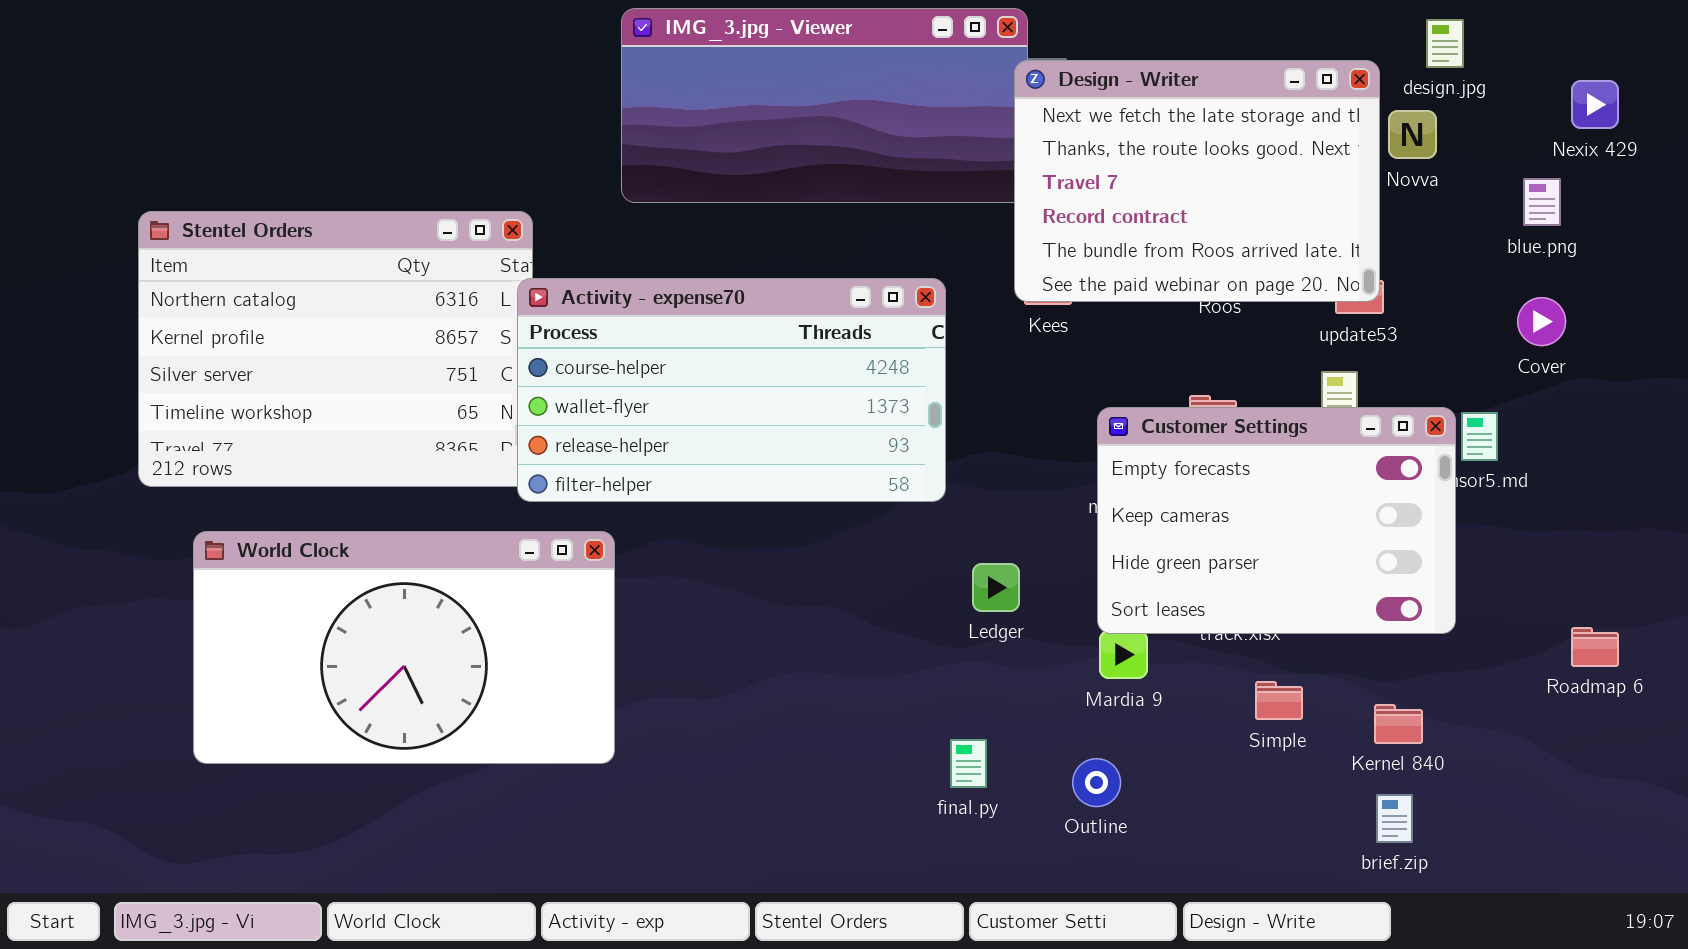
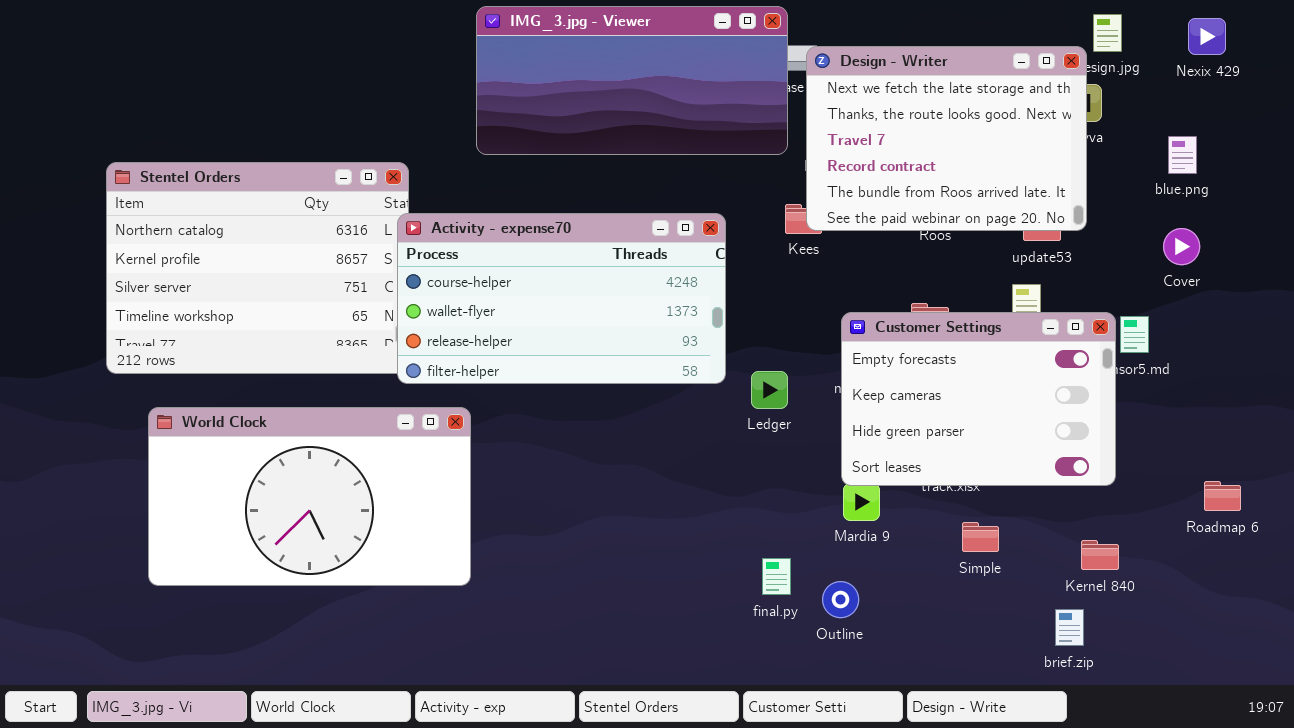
Design - Writer: [1014,60,1380,302] -> [806,46,1087,231], moved
Nexix 429: [1571,80,1619,129] -> [1188,18,1226,55], moved
Ledger: [972,563,1020,612] -> [751,371,788,409], moved
Kernel 840: [1374,704,1423,744] -> [1081,540,1119,570], moved
final.py: [950,739,987,788] -> [762,558,791,595], moved

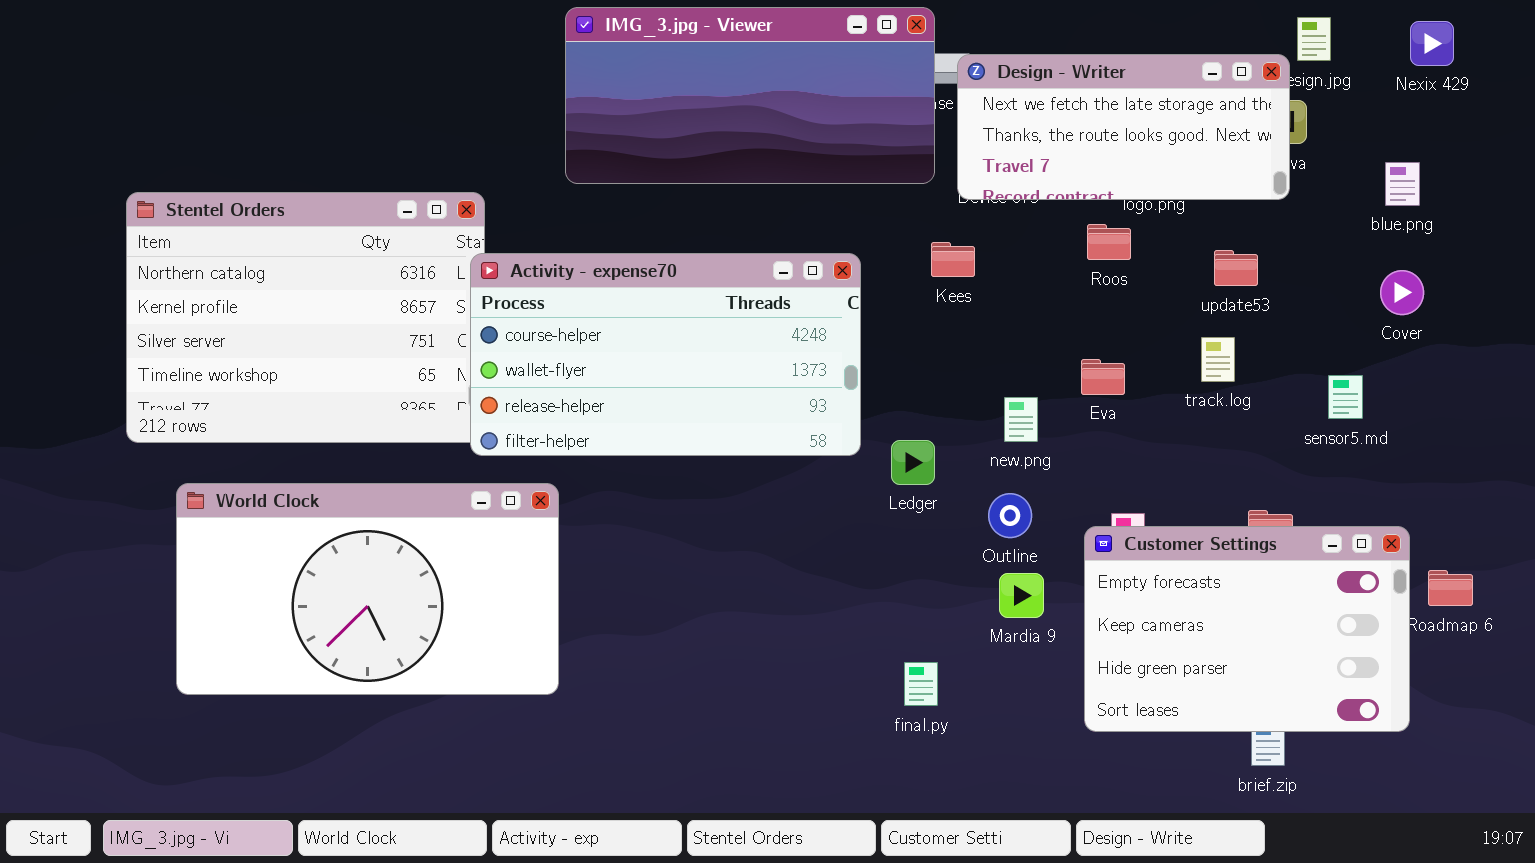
Design - Writer: [806,46,1087,231] -> [957,54,1290,200], resized
Customer Settings: [841,312,1116,486] -> [1084,526,1410,732], moved
Outline: [822,581,859,618] -> [988,493,1032,538], moved

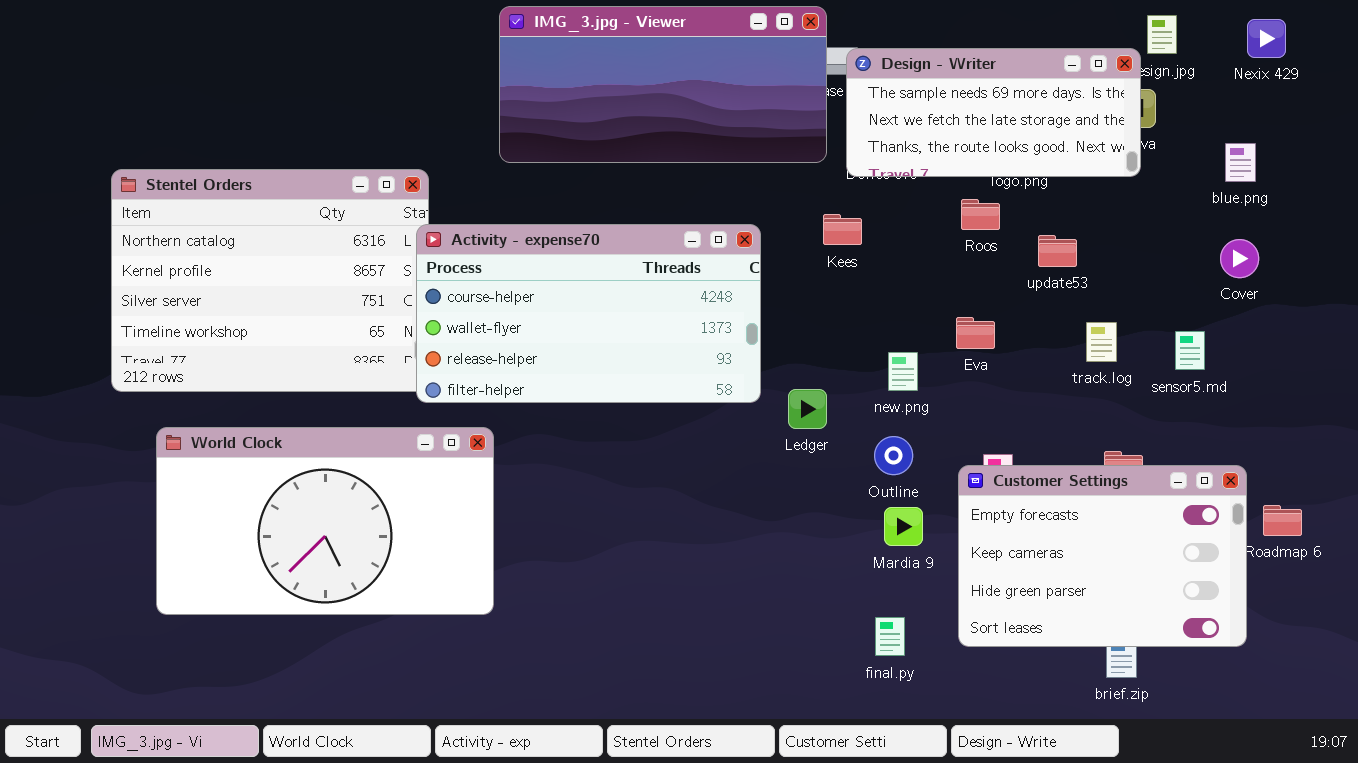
Design - Writer: [957,54,1290,200] -> [846,48,1141,177], scrolled up 1 row
update53: [1214,250,1258,286] -> [1038,235,1077,267], moved
track.log: [1201,337,1235,382] -> [1086,322,1117,362], moved
final.py: [904,662,938,706] -> [875,617,905,656], moved

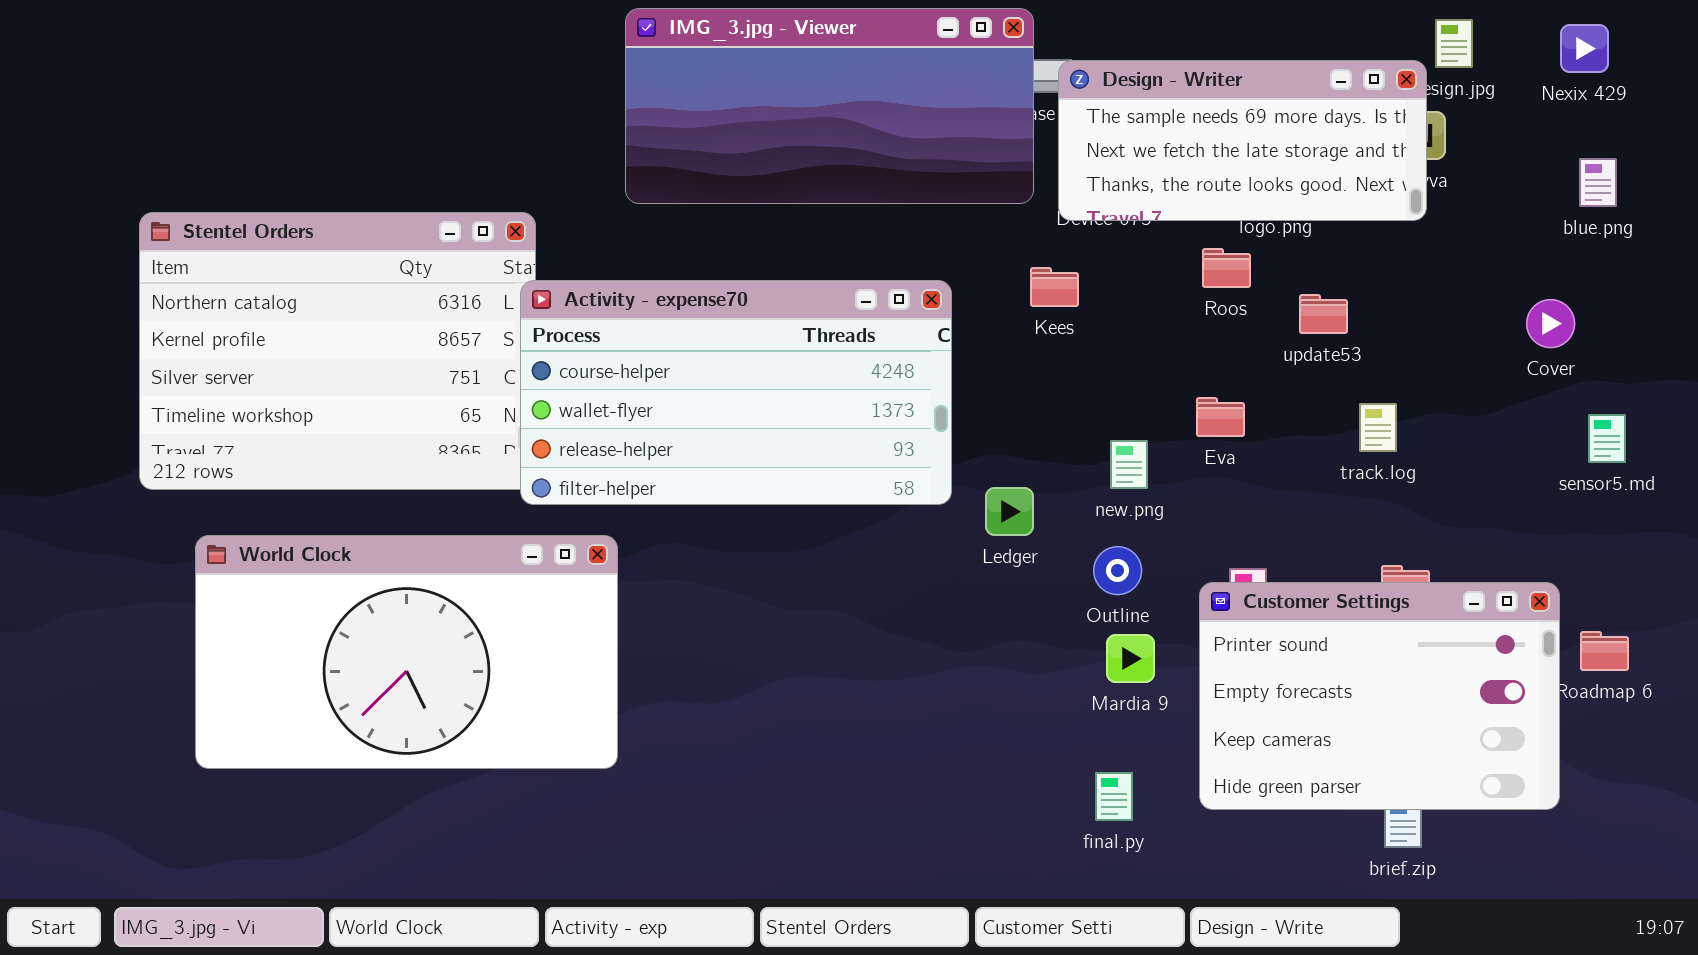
blue.png: [1225,143,1256,182] -> [1579,158,1617,207], moved
sensor5.md: [1175,331,1205,370] -> [1588,414,1626,463], moved
Customer Settings: [958,465,1247,647] -> [1199,582,1560,810], scrolled up 1 row

